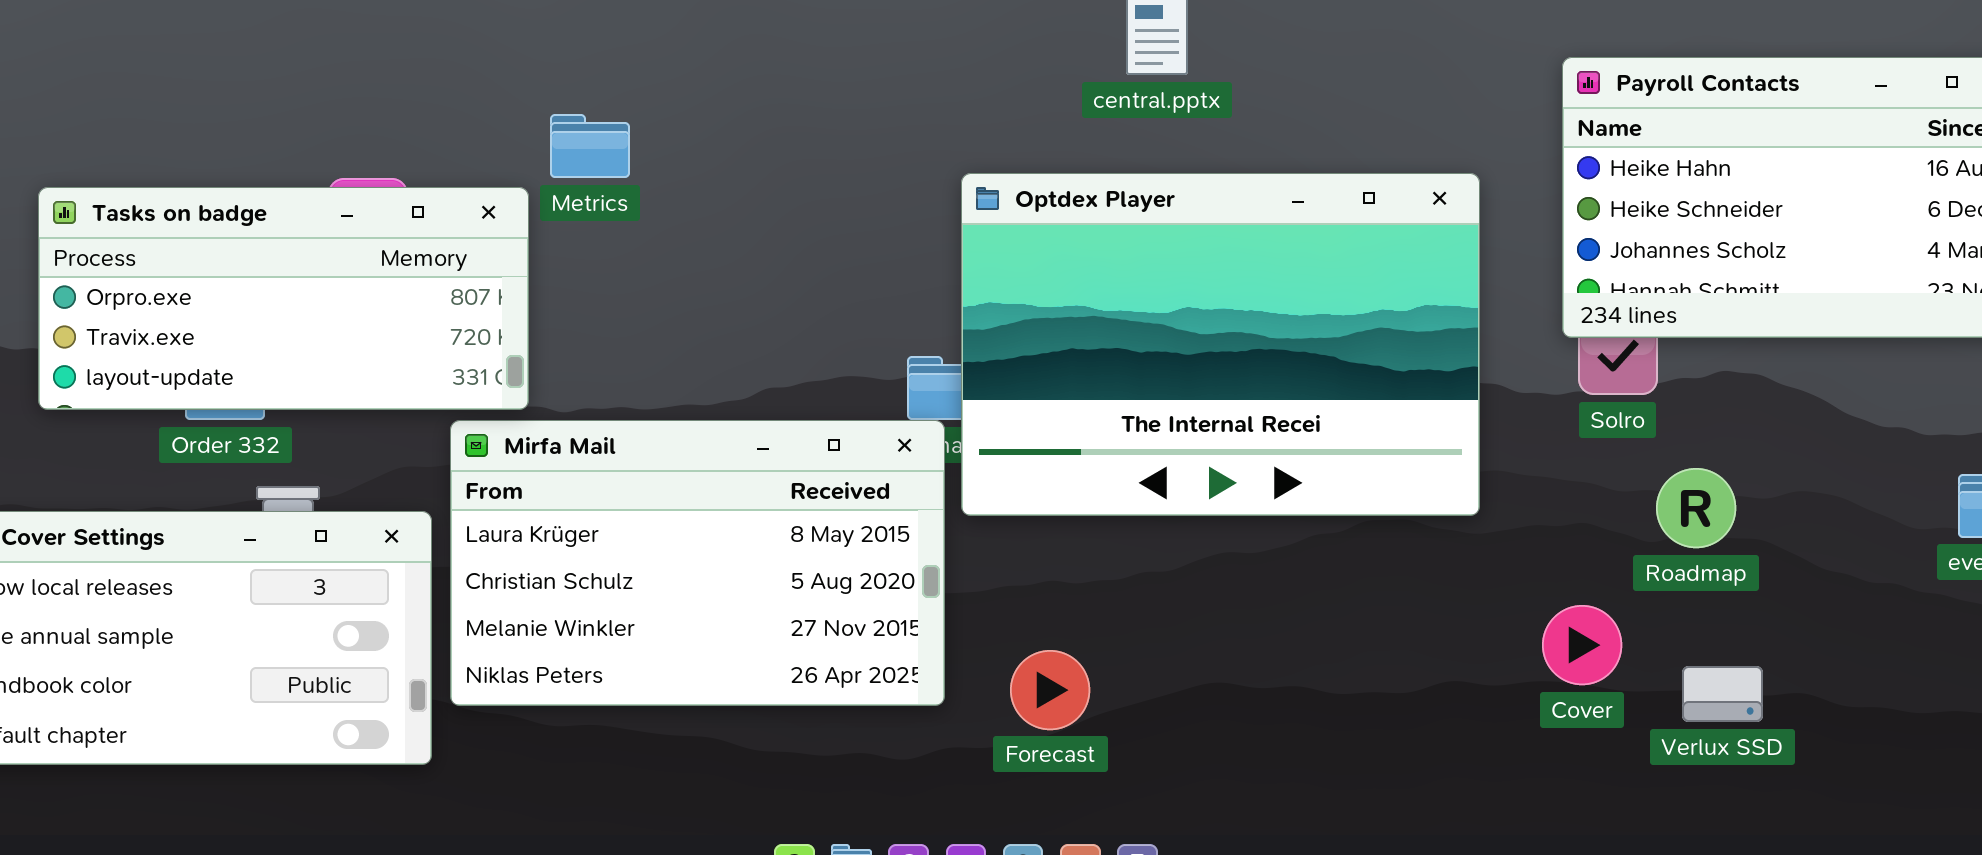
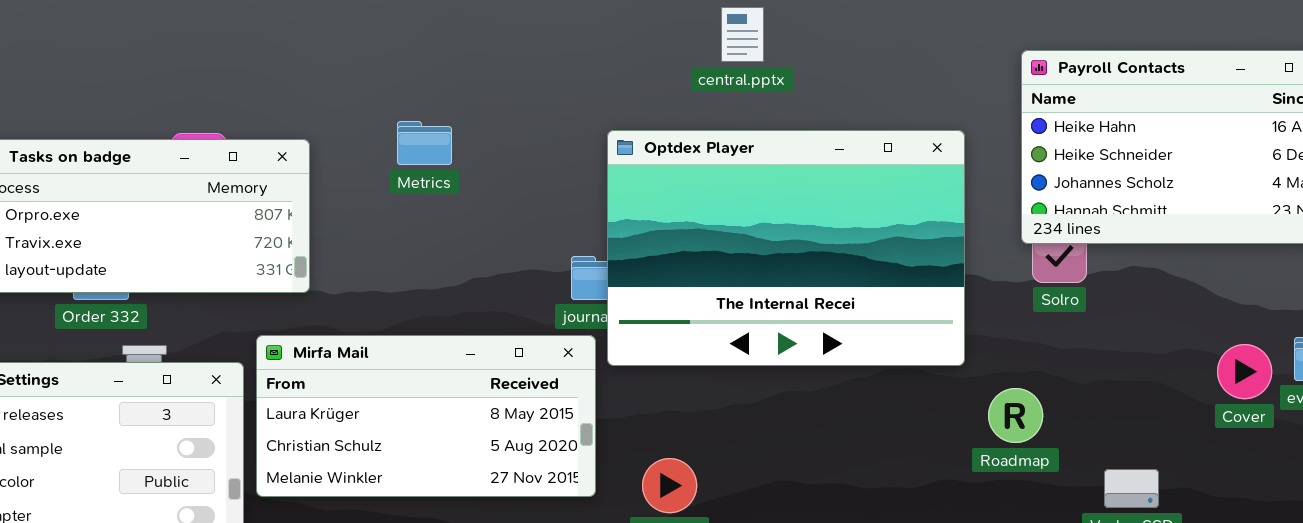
Metrics: [550,114,630,178] -> [397,121,452,165], moved
Mirfa Mail: [450,420,945,706] -> [256,335,596,497], resized
Roadmap: [1656,468,1736,548] -> [988,388,1043,443], moved
Cover: [1542,605,1622,685] -> [1217,344,1272,399], moved

